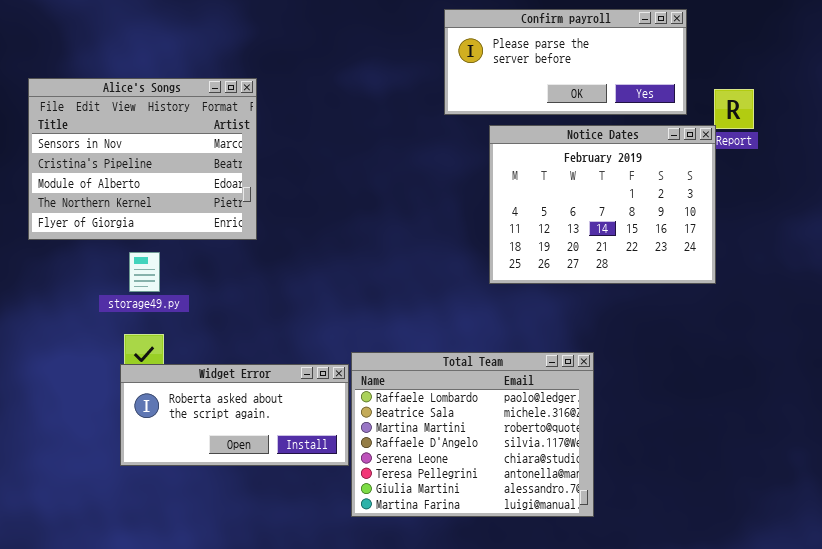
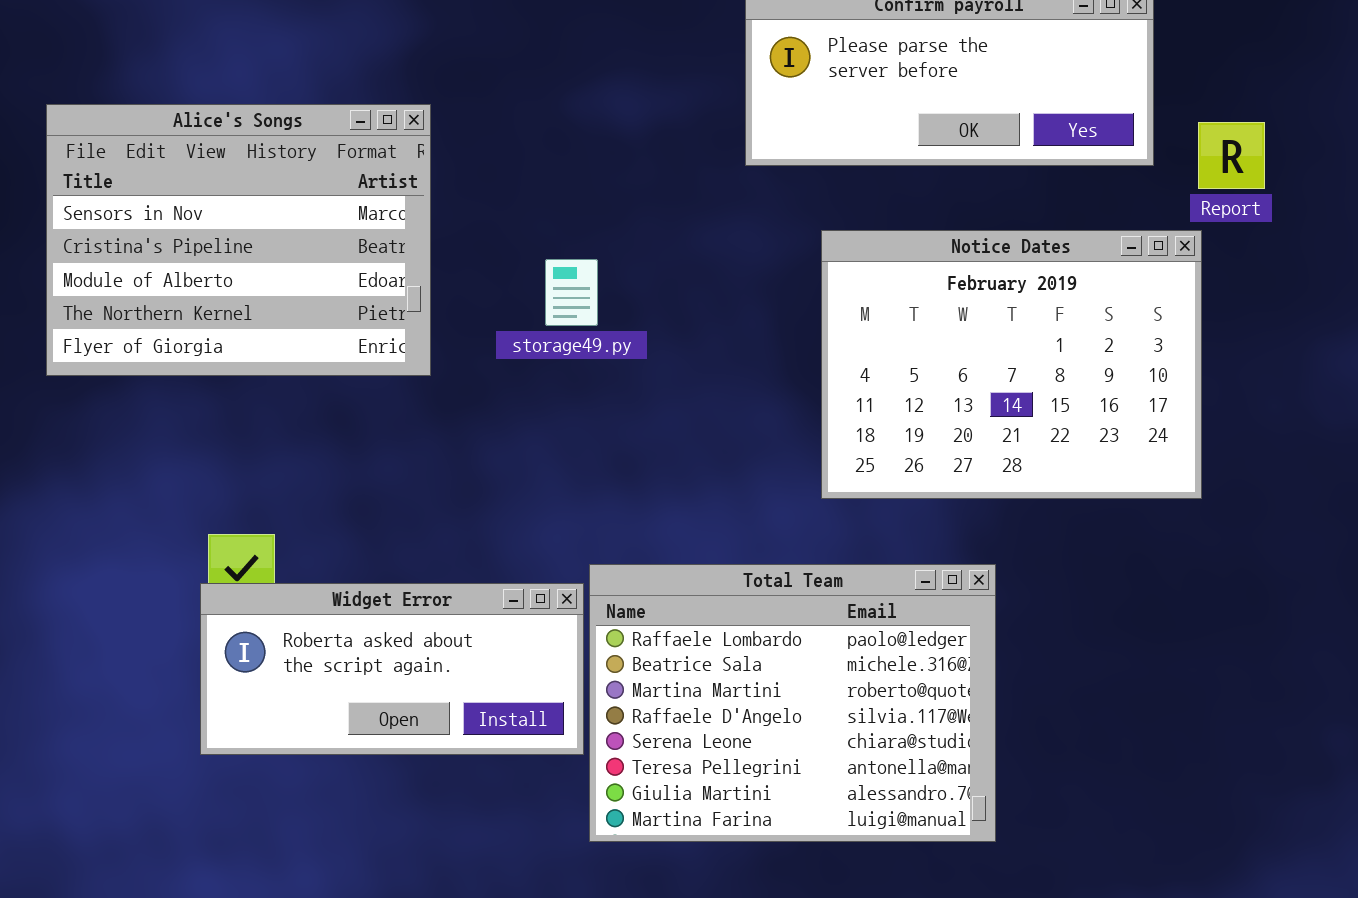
Notice Dates: [489,125,716,284] -> [821,230,1202,499], moved
storage49.py: [129,252,160,292] -> [545,259,598,326], moved

